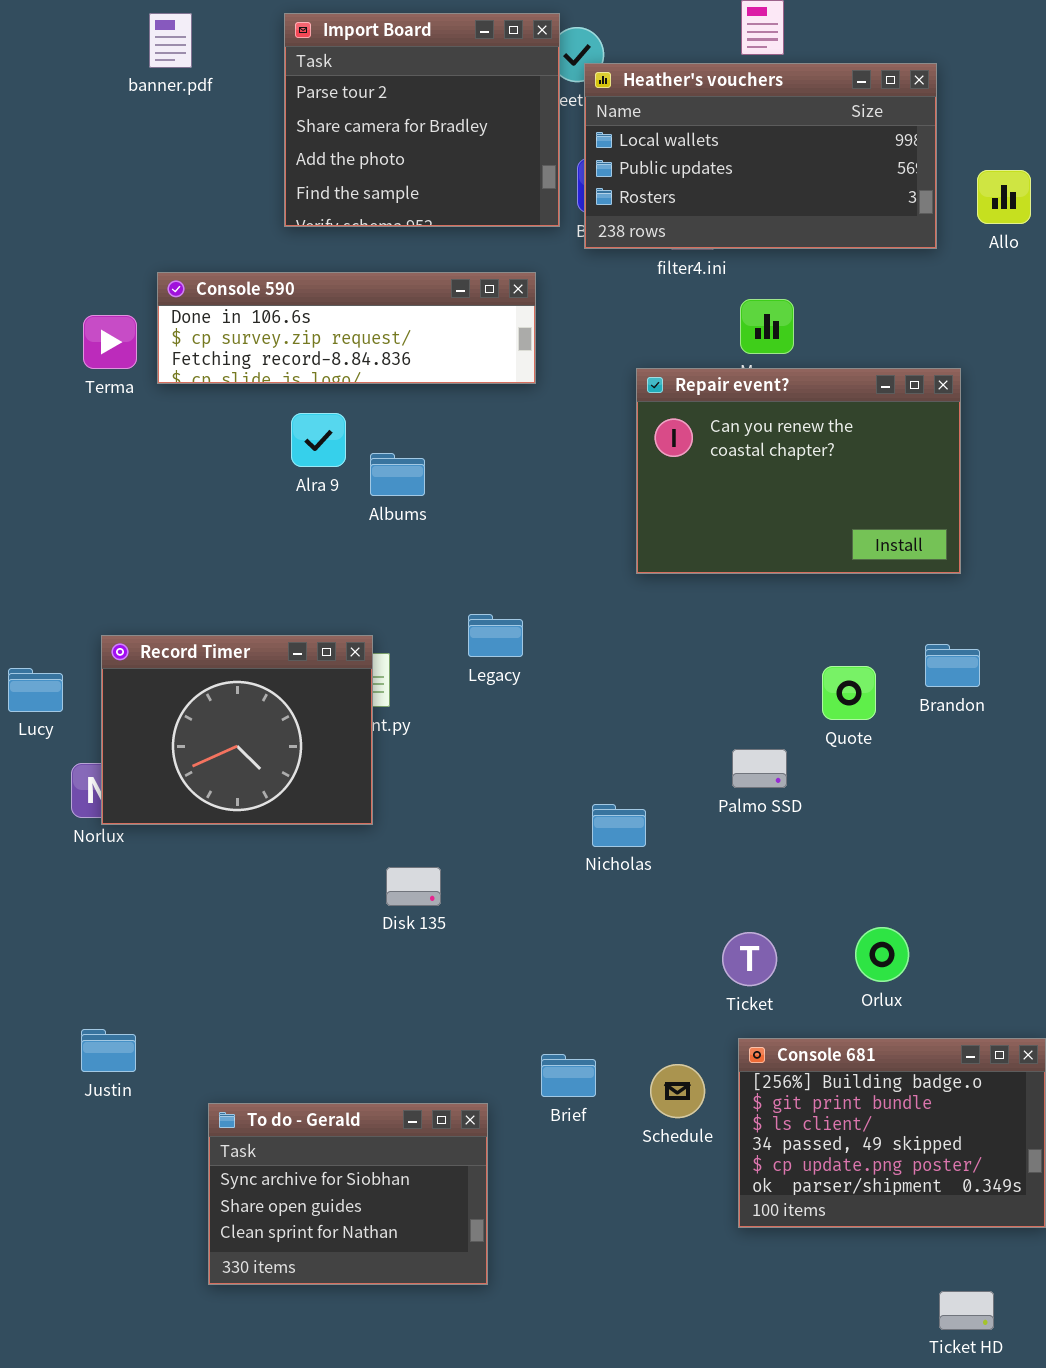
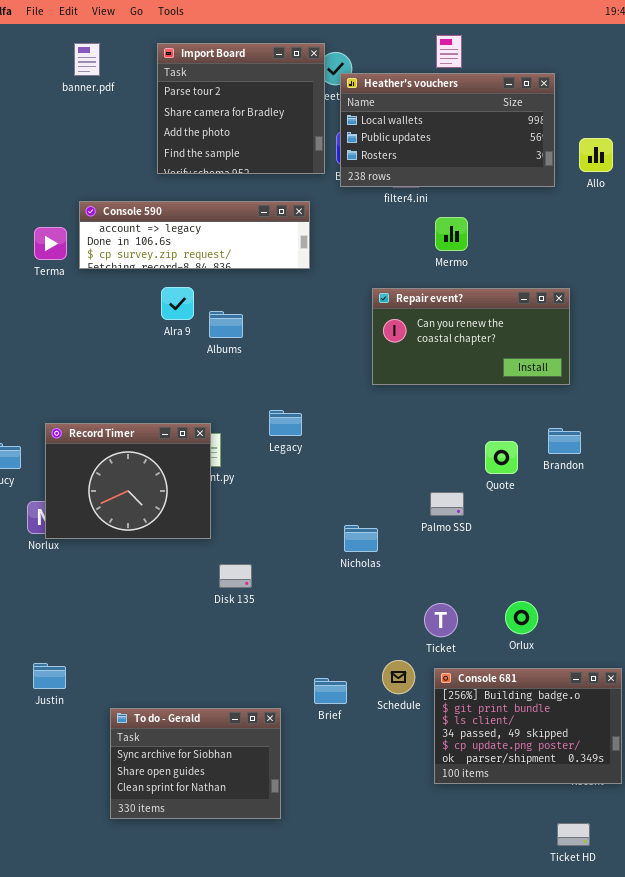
Console 590: [157,272,536,384] -> [79,201,310,269], scrolled up 1 row
Repair event?: [636,368,961,574] -> [372,288,570,385], resized
Schedule: [650,1064,705,1118] -> [382,660,415,694], moved

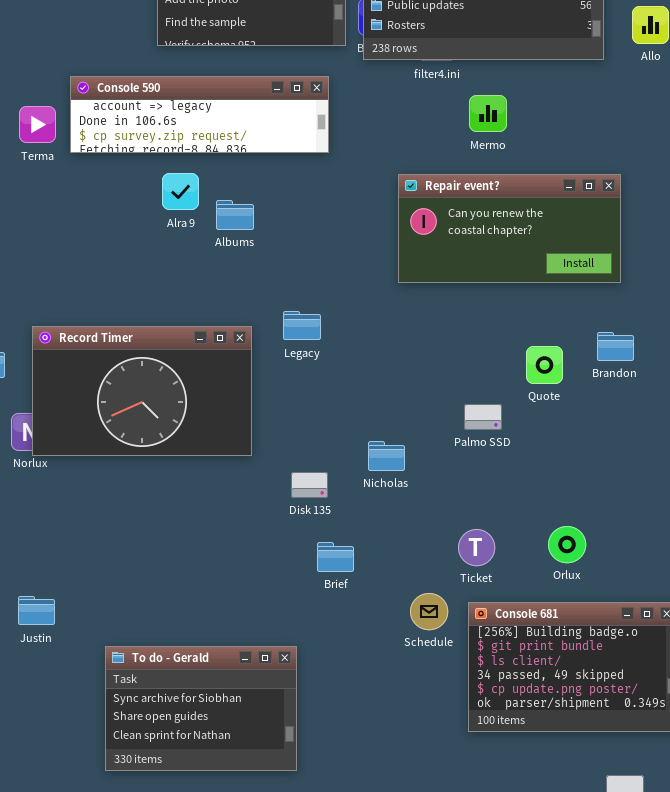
Record Timer: [45,423,211,539] -> [32,326,252,456], resized
Disk 135: [219,564,252,588] -> [291,472,328,498], moved
Brief: [314,678,347,704] -> [317,542,354,572], moved

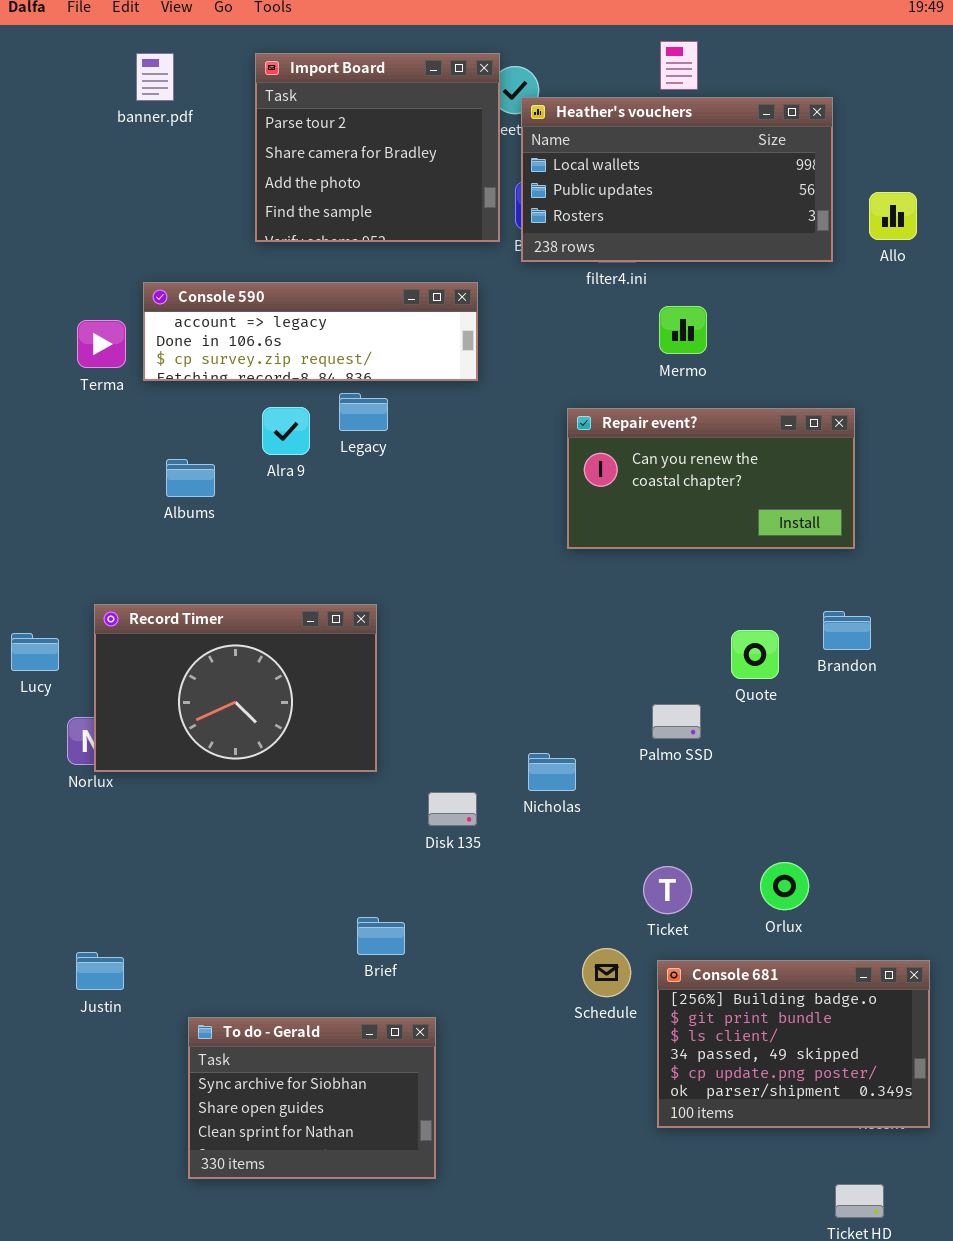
Albums: [216,200,254,230] -> [166,459,215,497], moved
Legacy: [283,311,321,340] -> [339,393,388,431], moved
Brief: [317,542,354,572] -> [357,917,405,955], moved

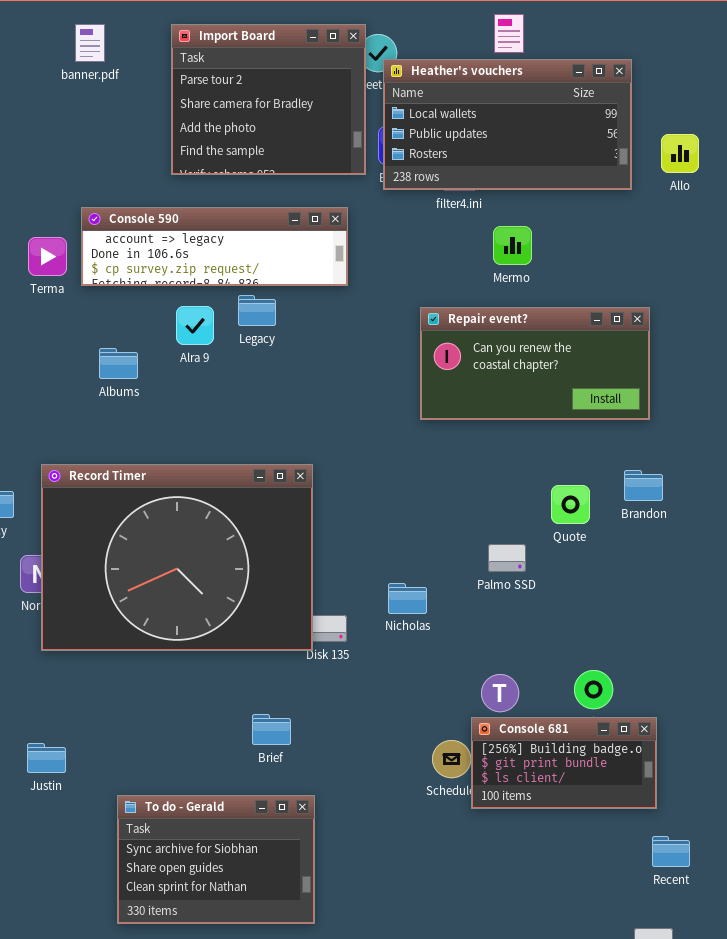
Record Timer: [94,604,377,772] -> [41,464,313,651], resized
Console 681: [657,960,930,1128] -> [471,717,657,809], moved, resized

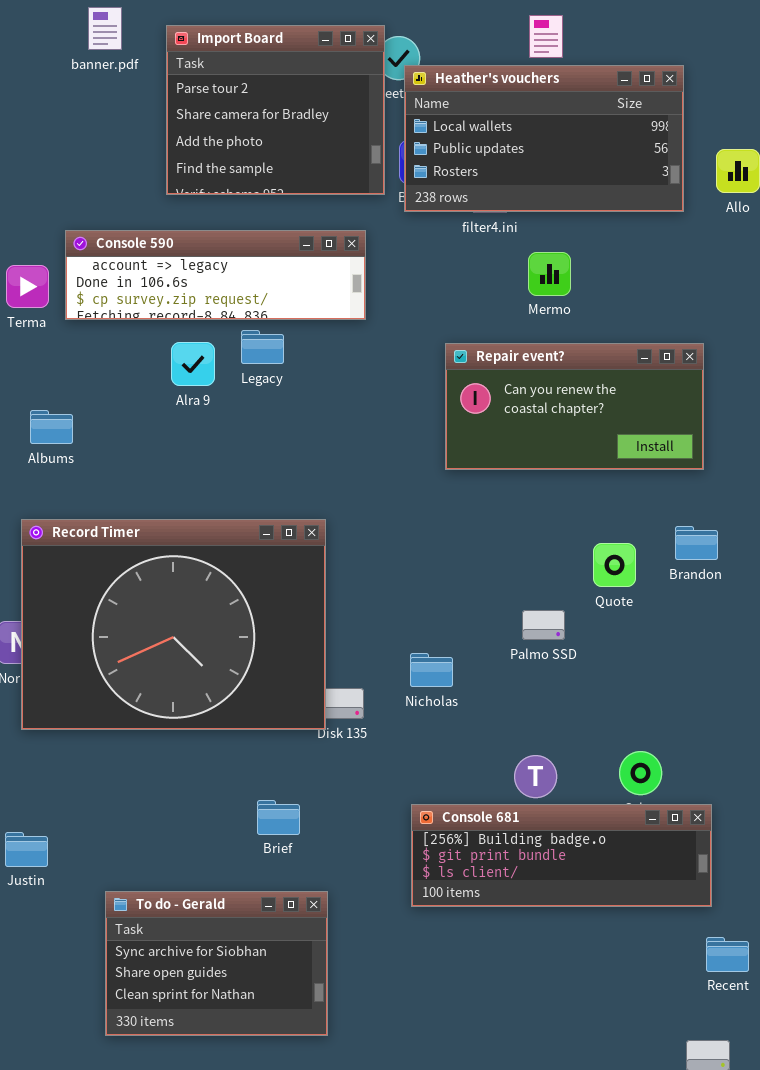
banner.pdf: [75,24,105,62] -> [88,7,122,50], moved
Albums: [99,348,138,379] -> [30,410,73,444], moved
Console 681: [471,717,657,809] -> [411,804,712,907], resized

